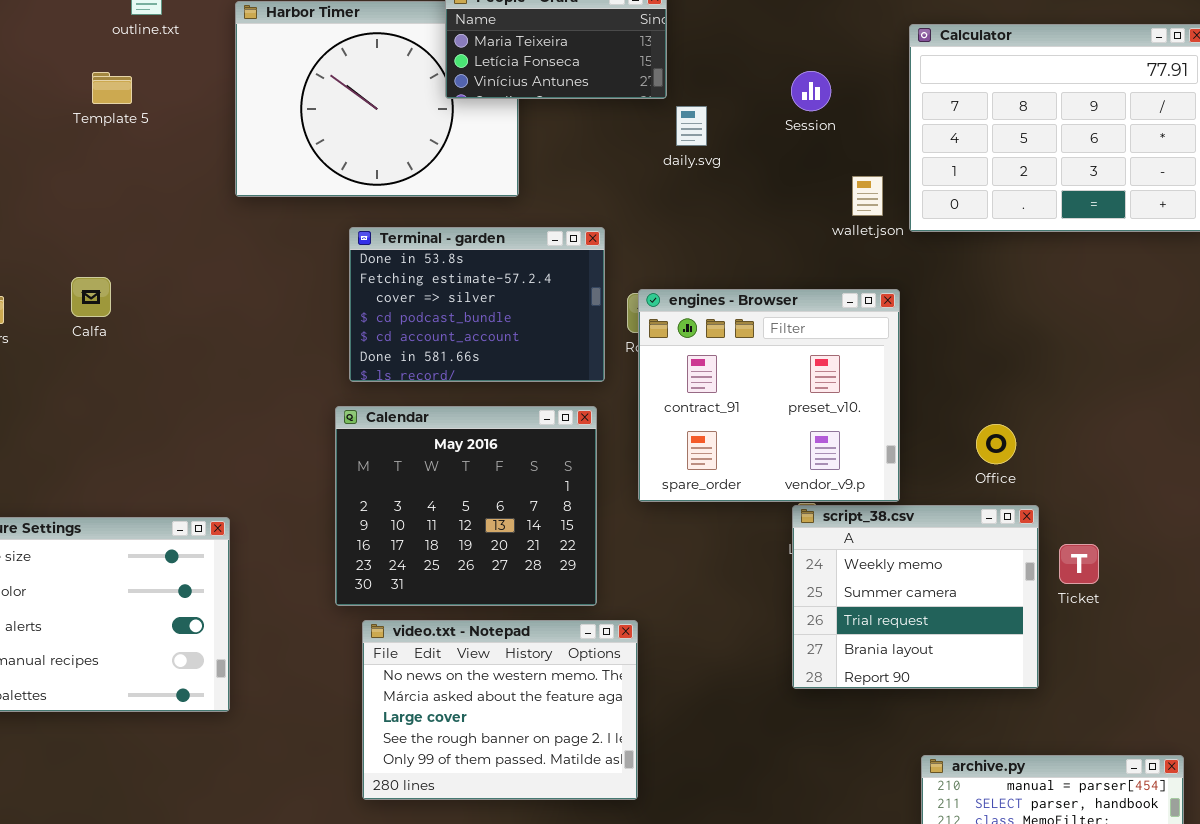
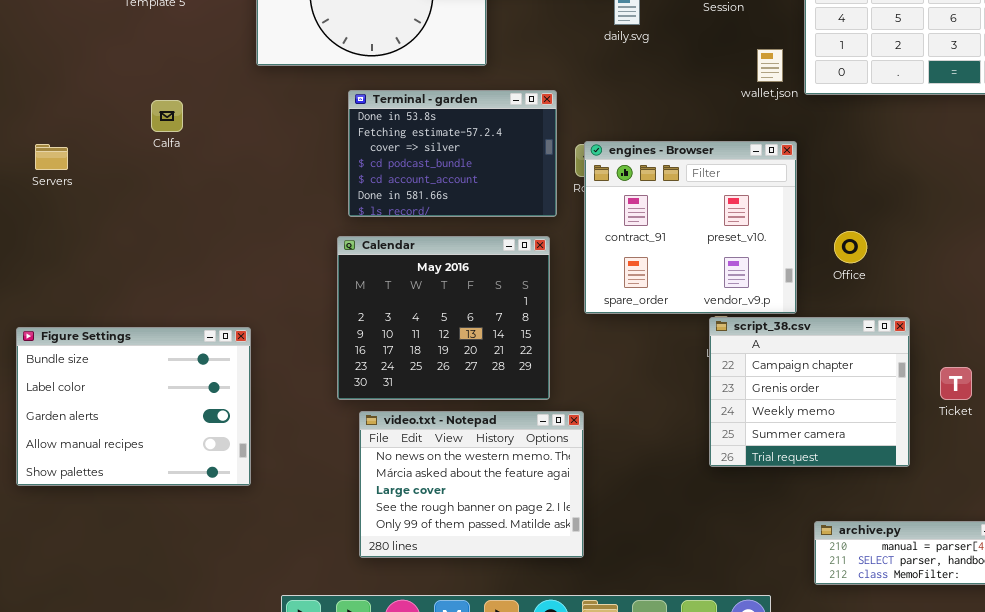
Calfa: [71,277,111,317] -> [151,100,183,132], moved
Office: [976,424,1016,464] -> [834,231,867,263], moved
script_38.csv: [792,505,1039,689] -> [709,317,910,467], scrolled up 2 rows
Ticket: [1059,544,1099,584] -> [940,367,972,400], moved

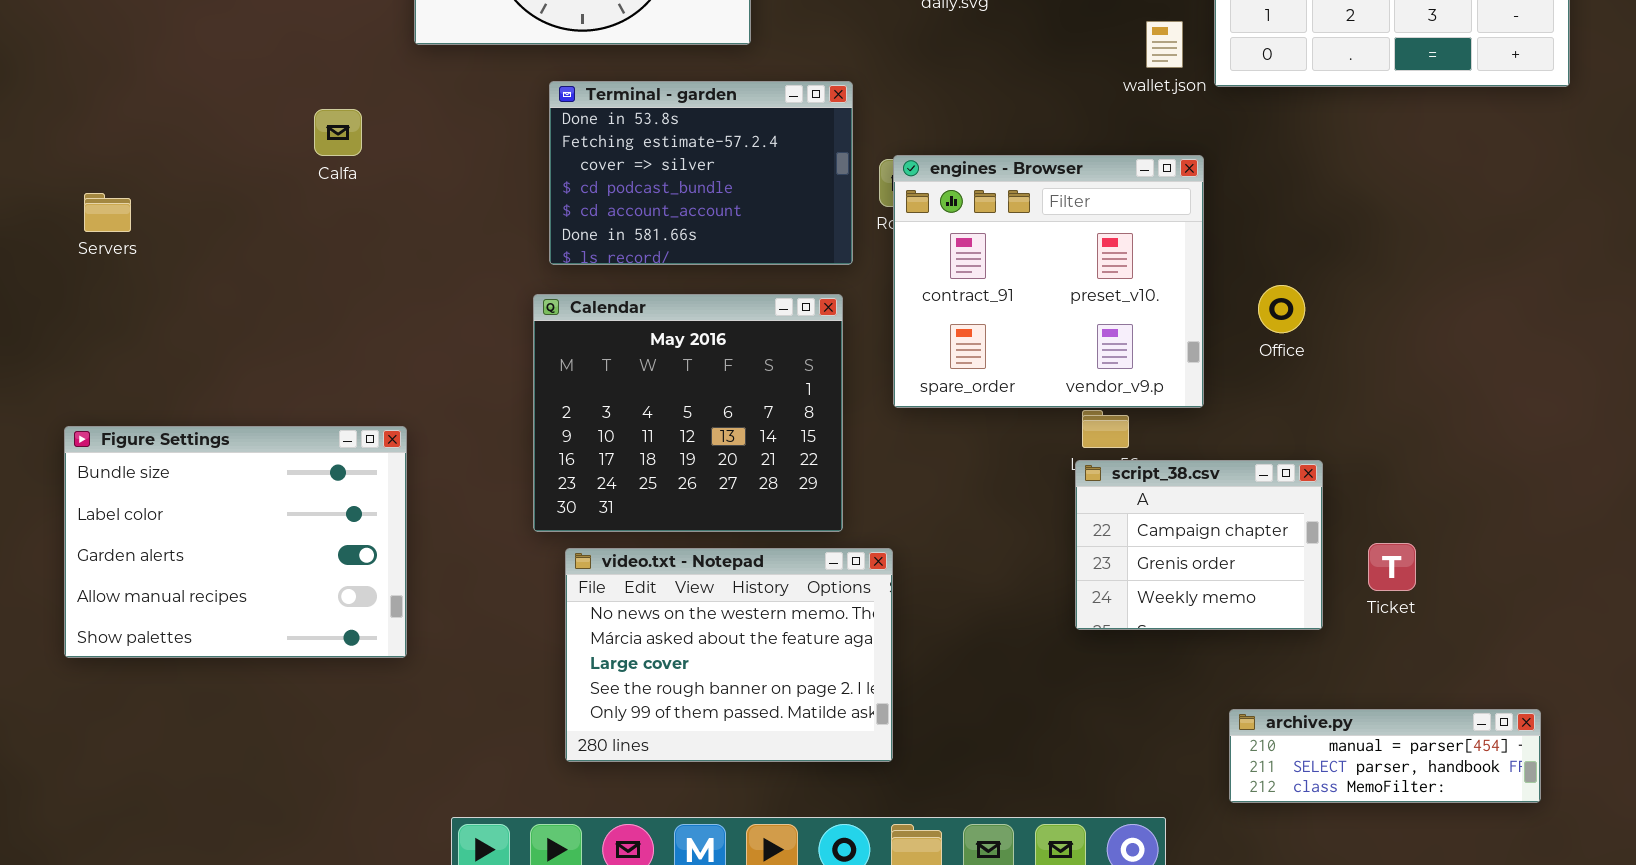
Calfa: [151,100,183,132] -> [314,109,362,156], moved
Servers: [35,144,68,170] -> [84,193,131,232], moved
script_38.csv: [709,317,910,467] -> [1075,460,1323,630], resized
Ticket: [940,367,972,400] -> [1368,543,1416,591], moved

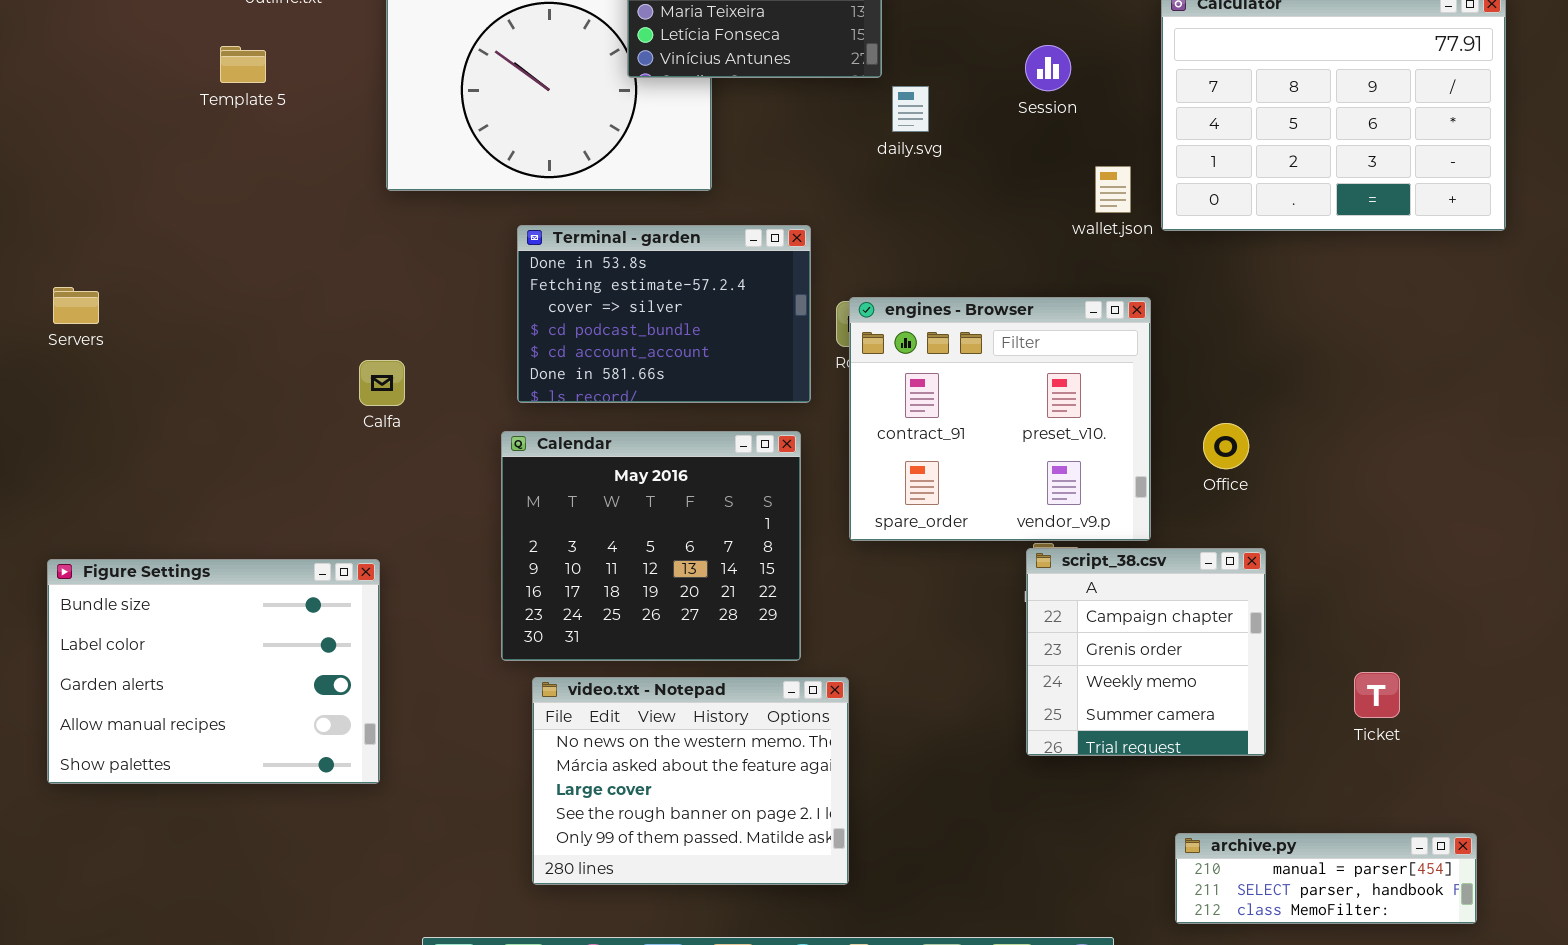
Calfa: [314,109,362,156] -> [359,360,405,406], moved
Servers: [84,193,131,232] -> [53,287,99,324], moved
script_38.csv: [1075,460,1323,630] -> [1026,548,1266,756], resized
Ticket: [1368,543,1416,591] -> [1354,672,1400,718], moved

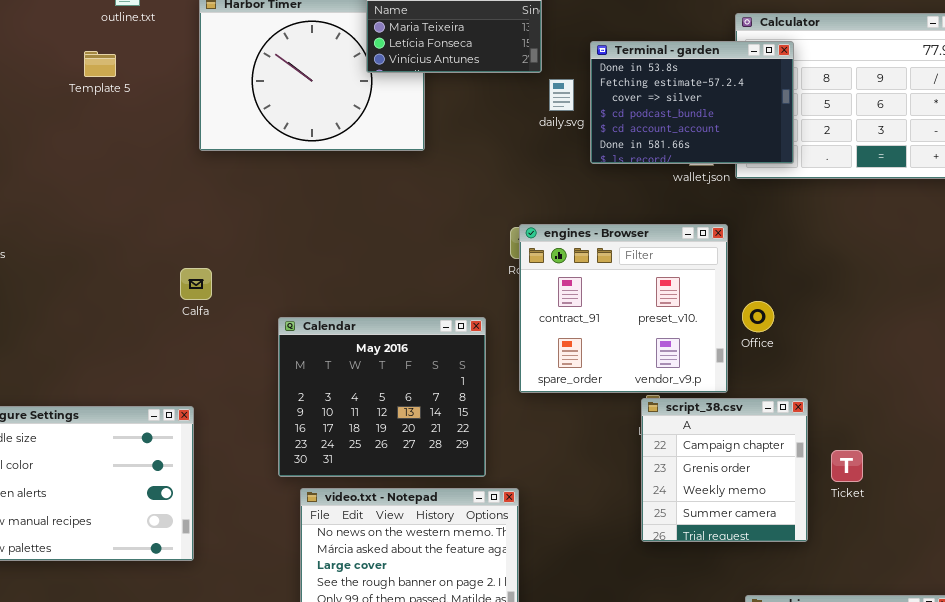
Terminal - garden: [517,225,811,403] -> [590,41,794,164], moved
Office: [1203,423,1249,469] -> [742,301,774,332], moved
Ticket: [1354,672,1400,718] -> [831,450,863,482], moved

